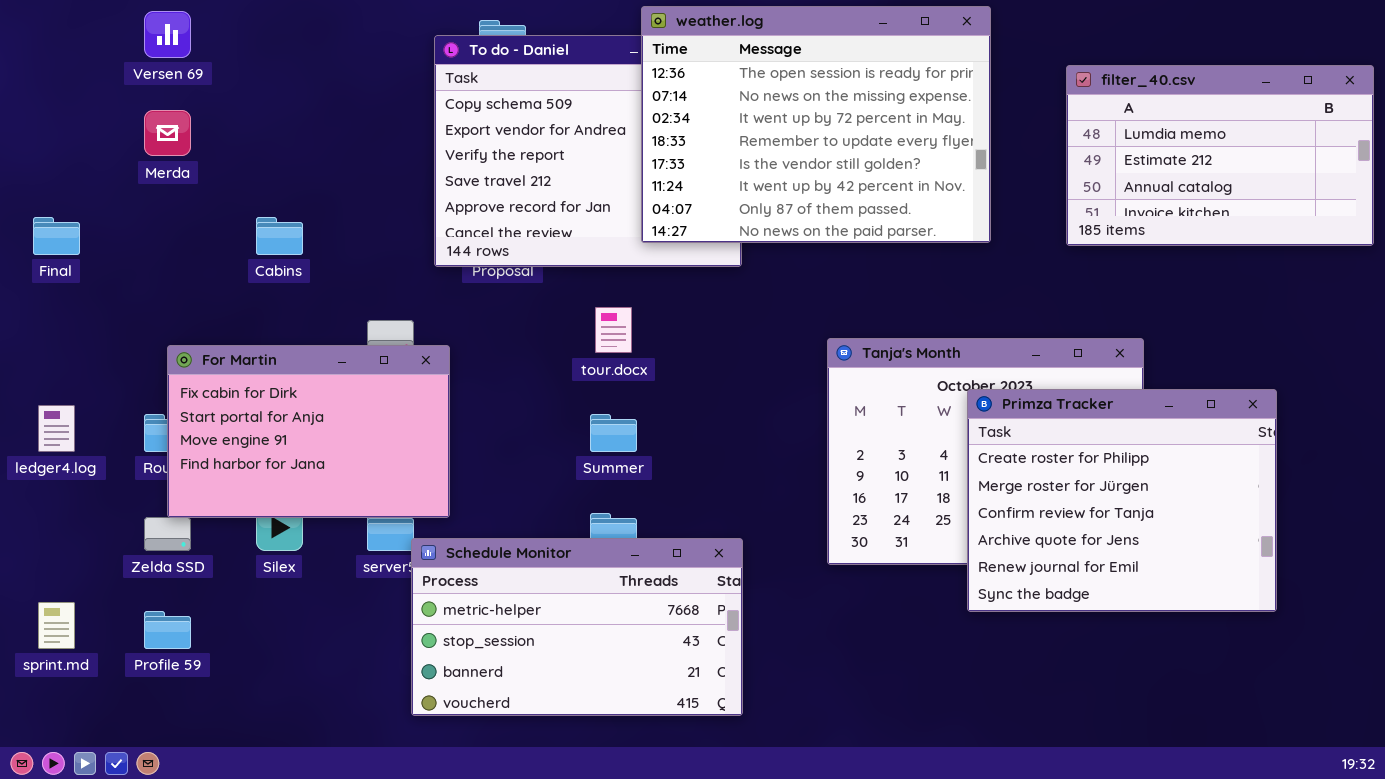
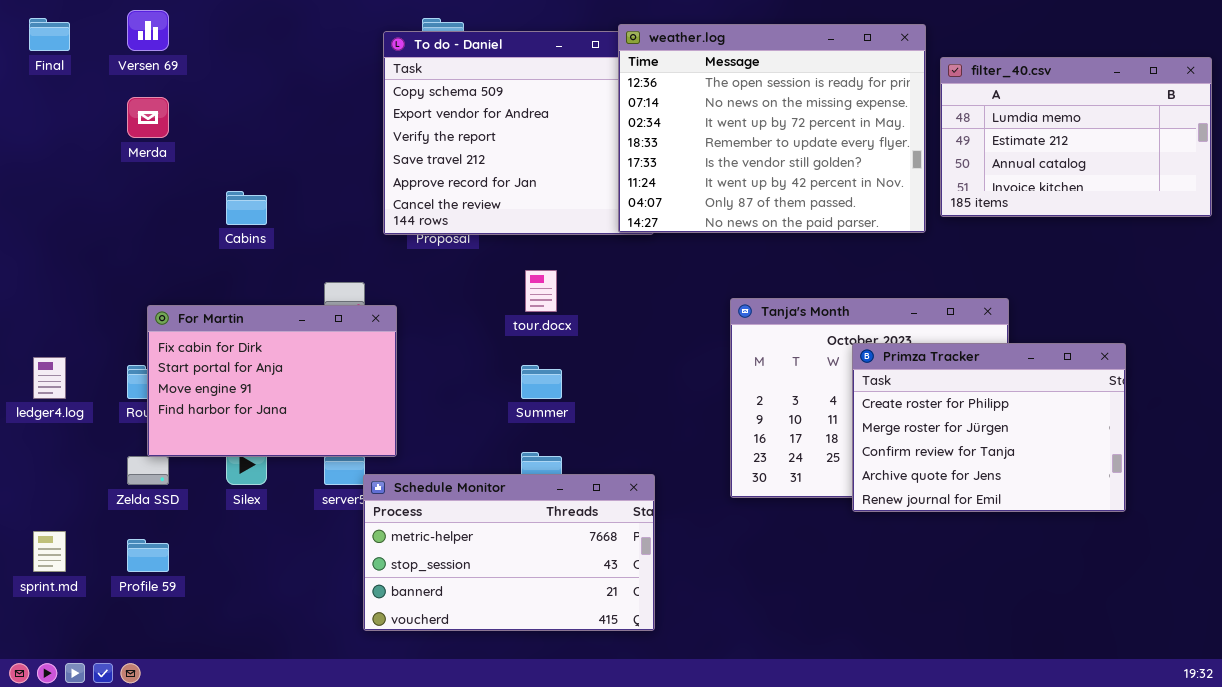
weather.log: [641,6,991,243] -> [618,24,926,233], moved
Final: [33,217,80,255] -> [29,18,70,51], moved
Primza Tracker: [967,389,1277,612] -> [852,343,1126,512], resized

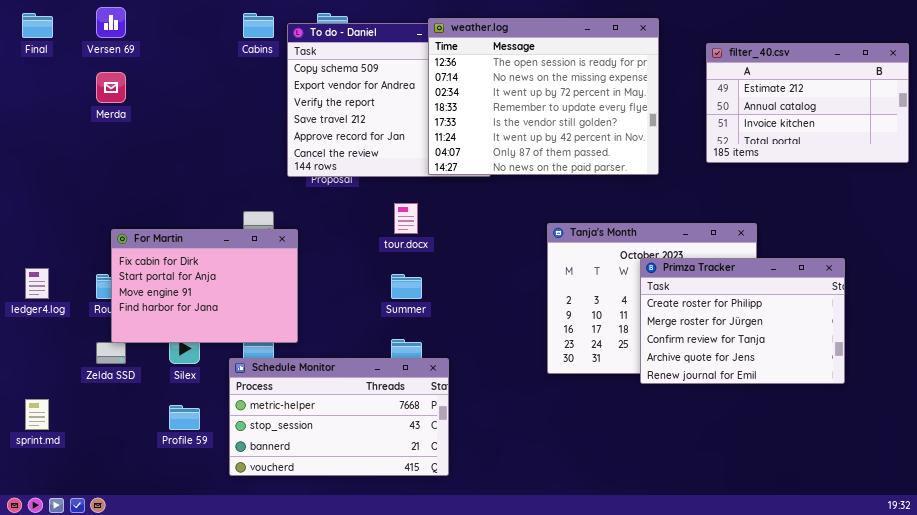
weather.log: [618,24,926,233] -> [428,18,659,175], moved
filter_40.csv: [940,57,1212,217] -> [706,43,909,163], scrolled down 1 row
Cabins: [226,191,267,225] -> [243,13,274,38], moved
Schedule Monitor: [363,474,655,631] -> [229,358,449,476], moved
Profile 59: [127,539,169,572] -> [169,405,200,430], moved

